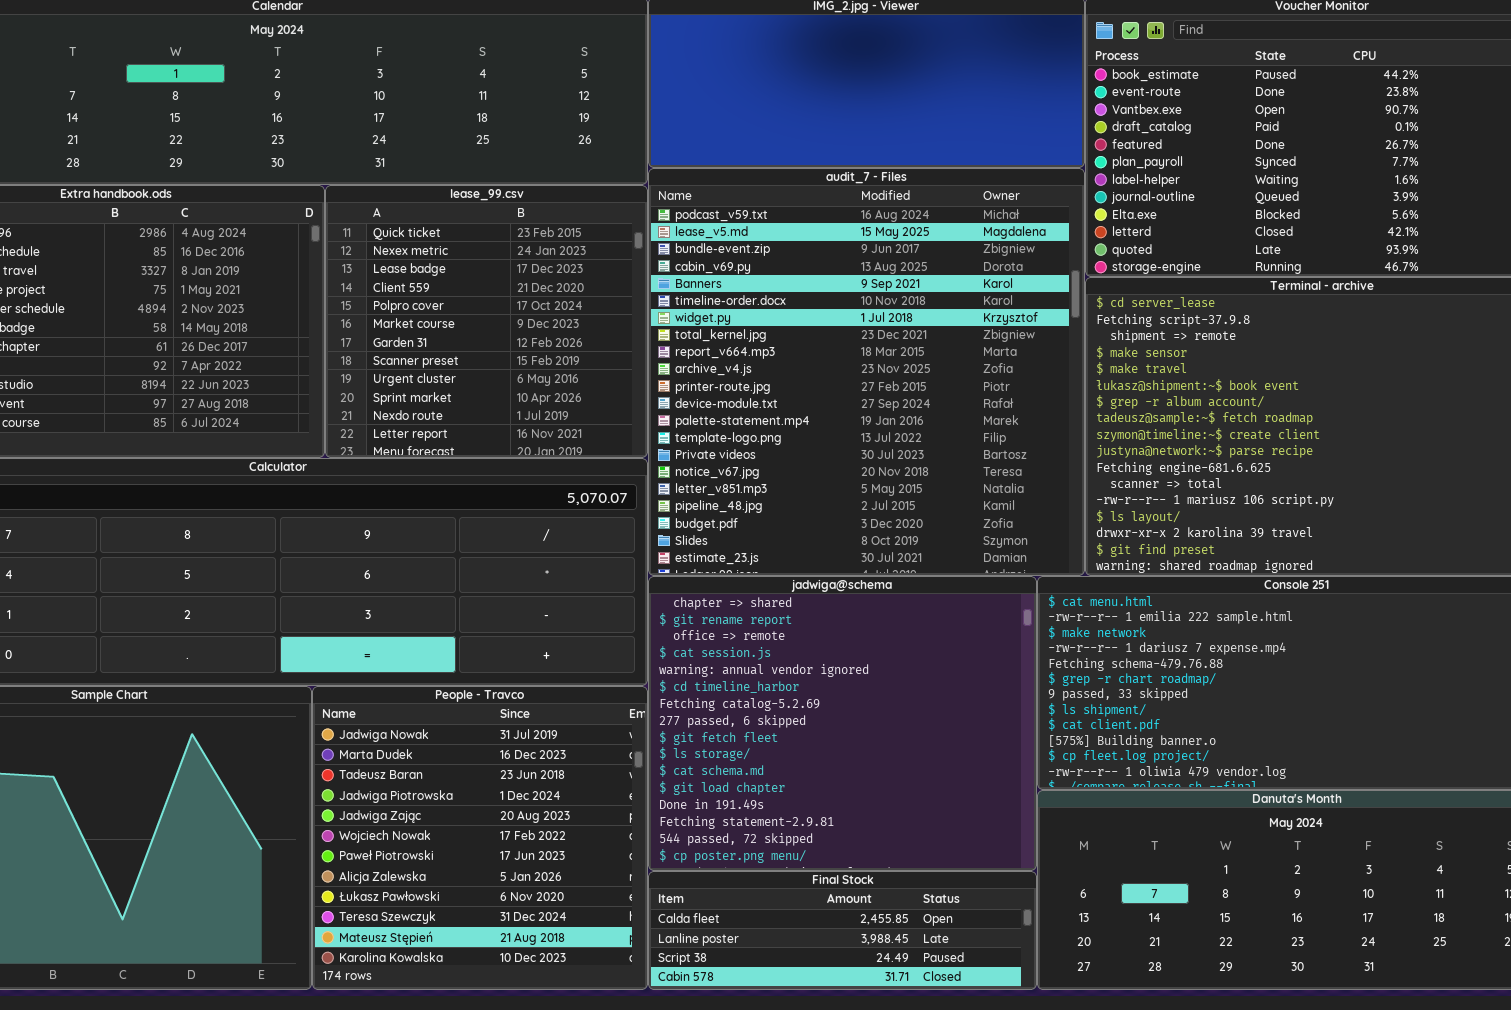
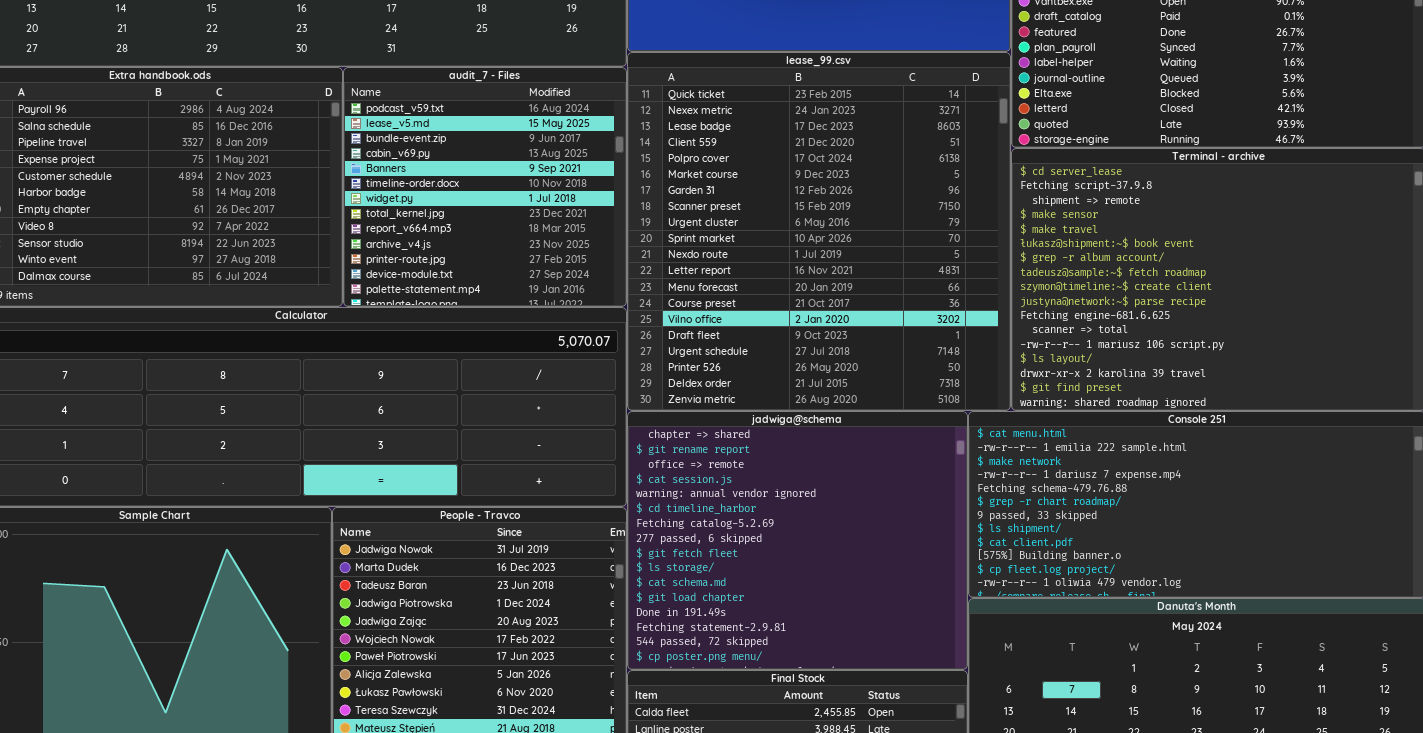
audit_7 - Files: [648,168,1085,576] -> [343,67,627,307], moved, resized
lease_99.csv: [325,185,648,458] -> [627,52,1011,411], moved, resized

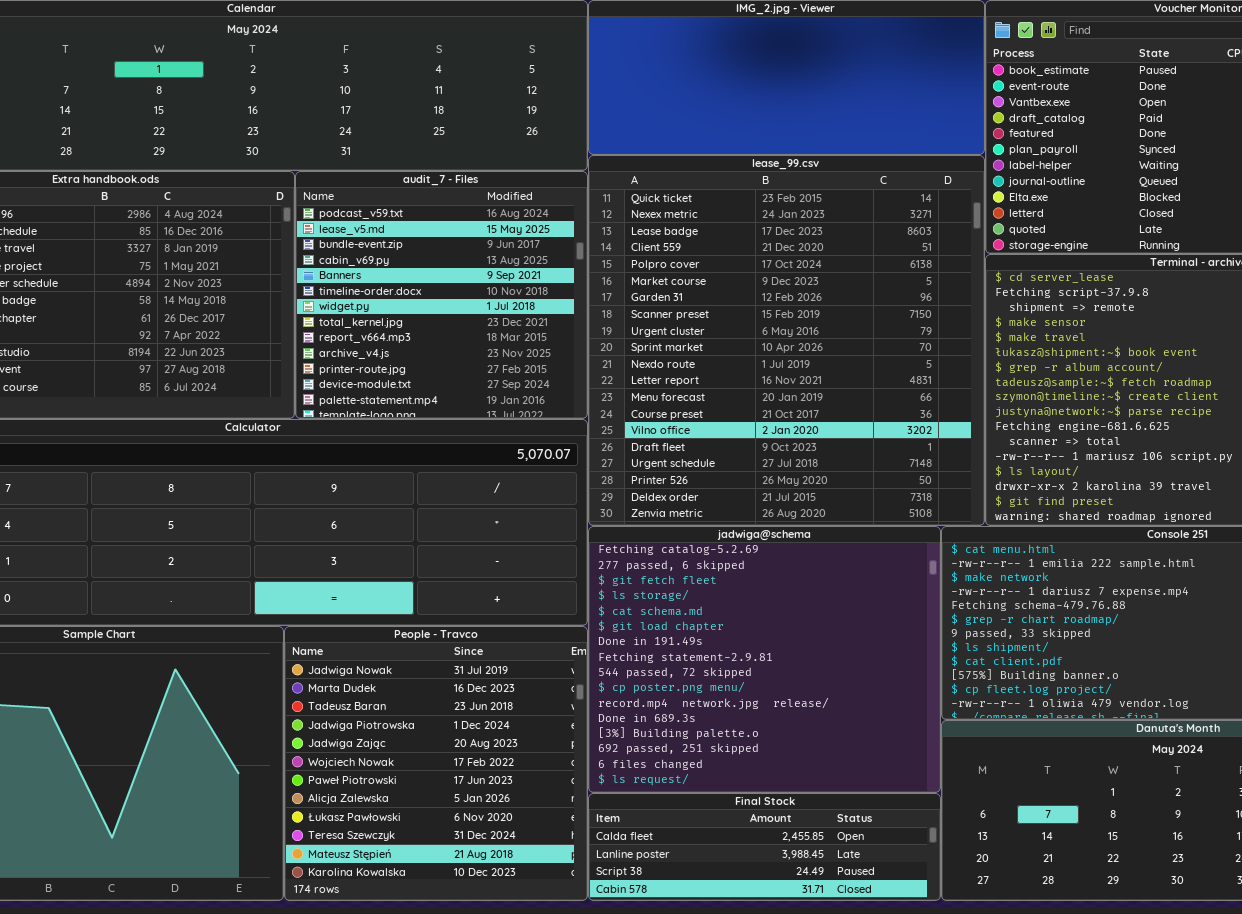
jadwiga@schema: [627,411,968,670] -> [588,526,941,793], scrolled down 6 rows

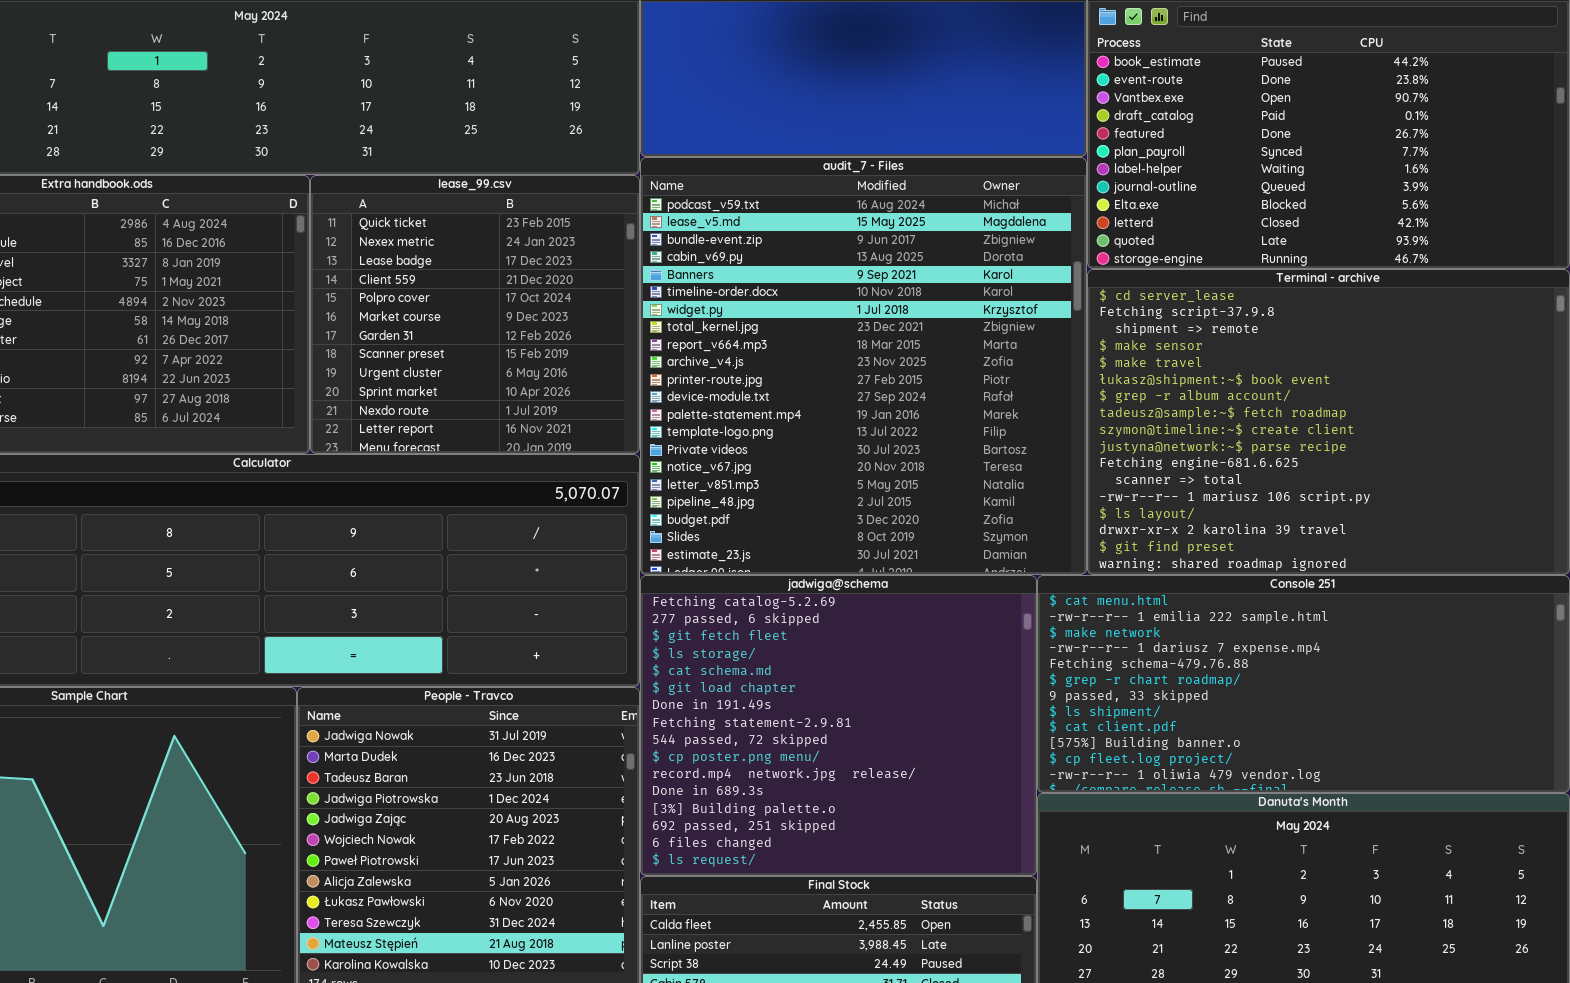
lease_99.csv: [588,155,985,526] -> [310,175,640,454], moved, resized
audit_7 - Files: [295,171,588,419] -> [640,157,1087,575], moved, resized

